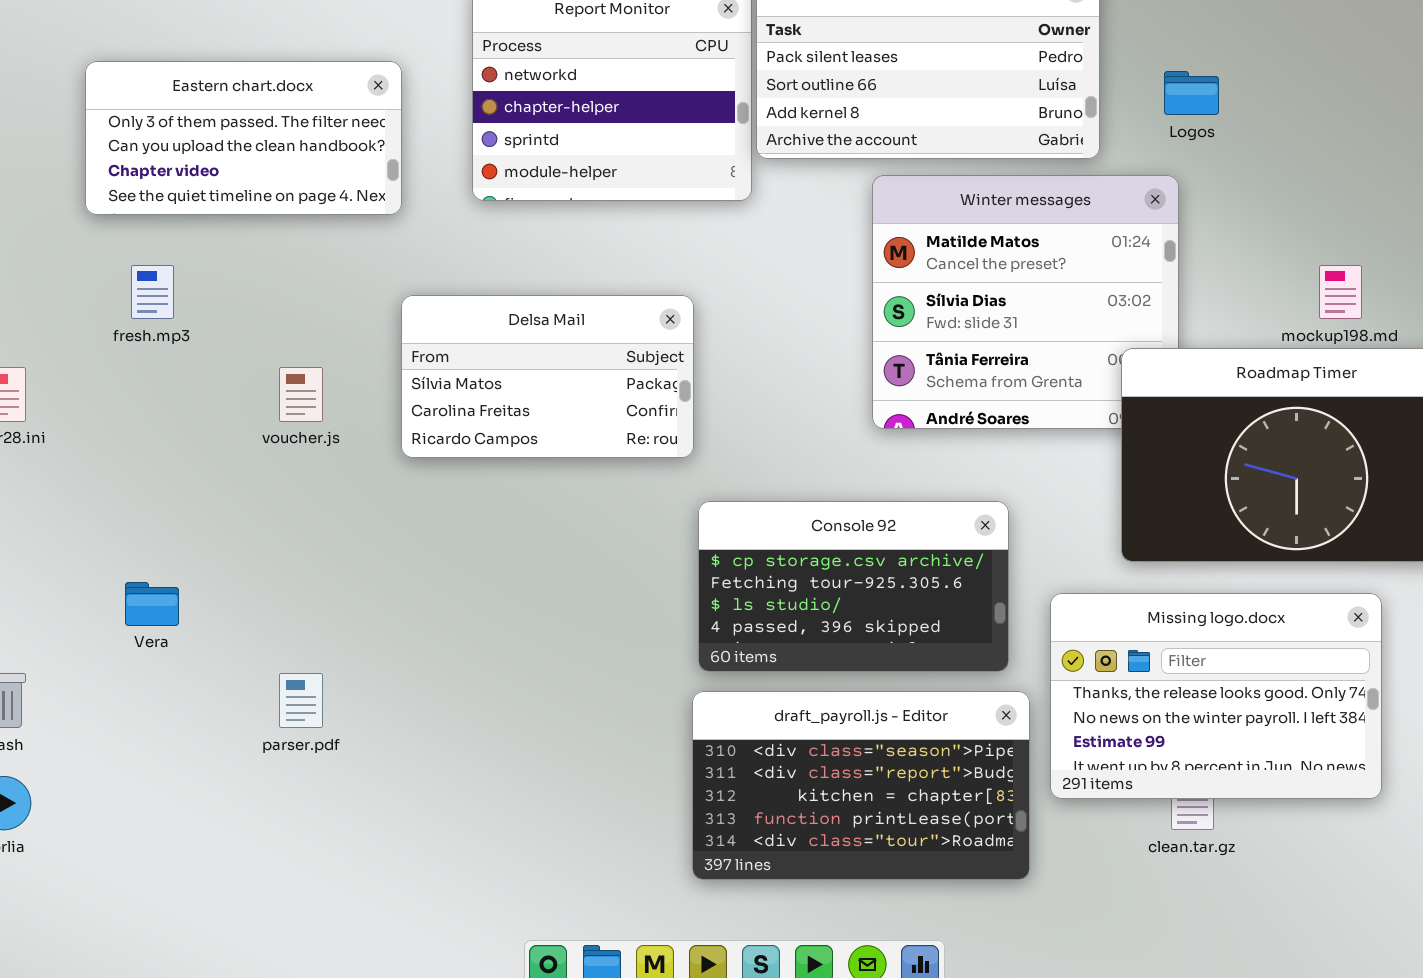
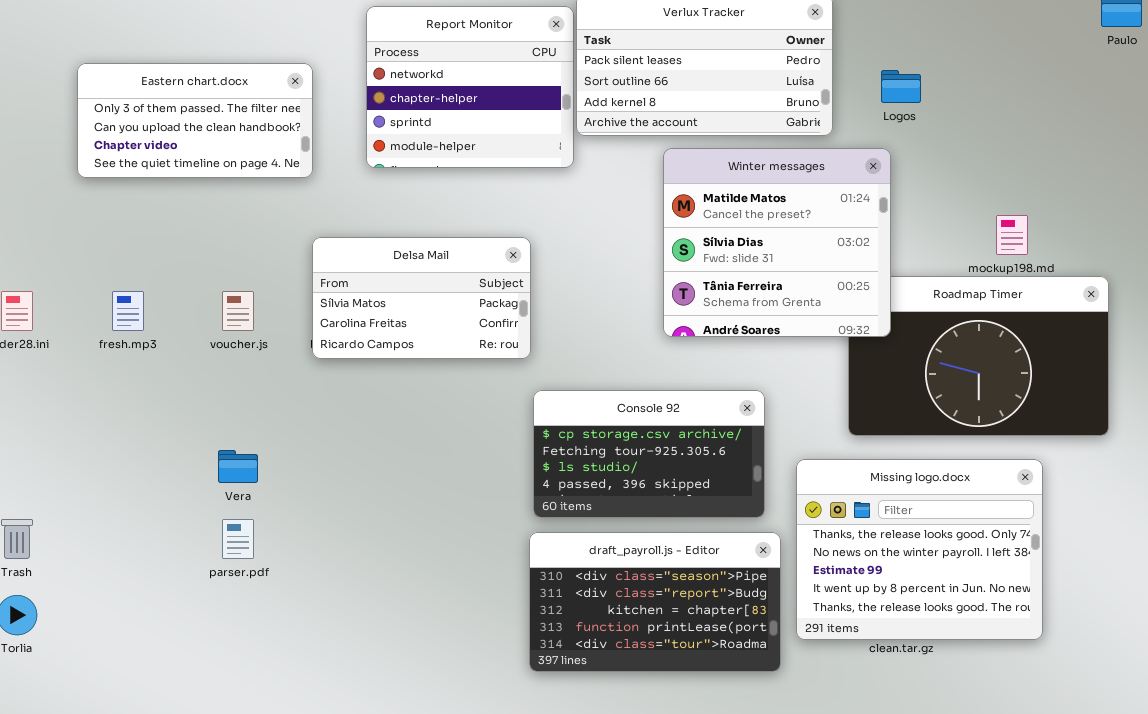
Winter messages: [872,175,1179,429] -> [663,148,891,337], raised
fresh.mp3: [131,265,174,319] -> [112,291,144,331], moved
Vera: [125,582,179,626] -> [218,450,258,483], moved
Missing logo.docx: [1050,593,1382,799] -> [796,459,1043,640], resized

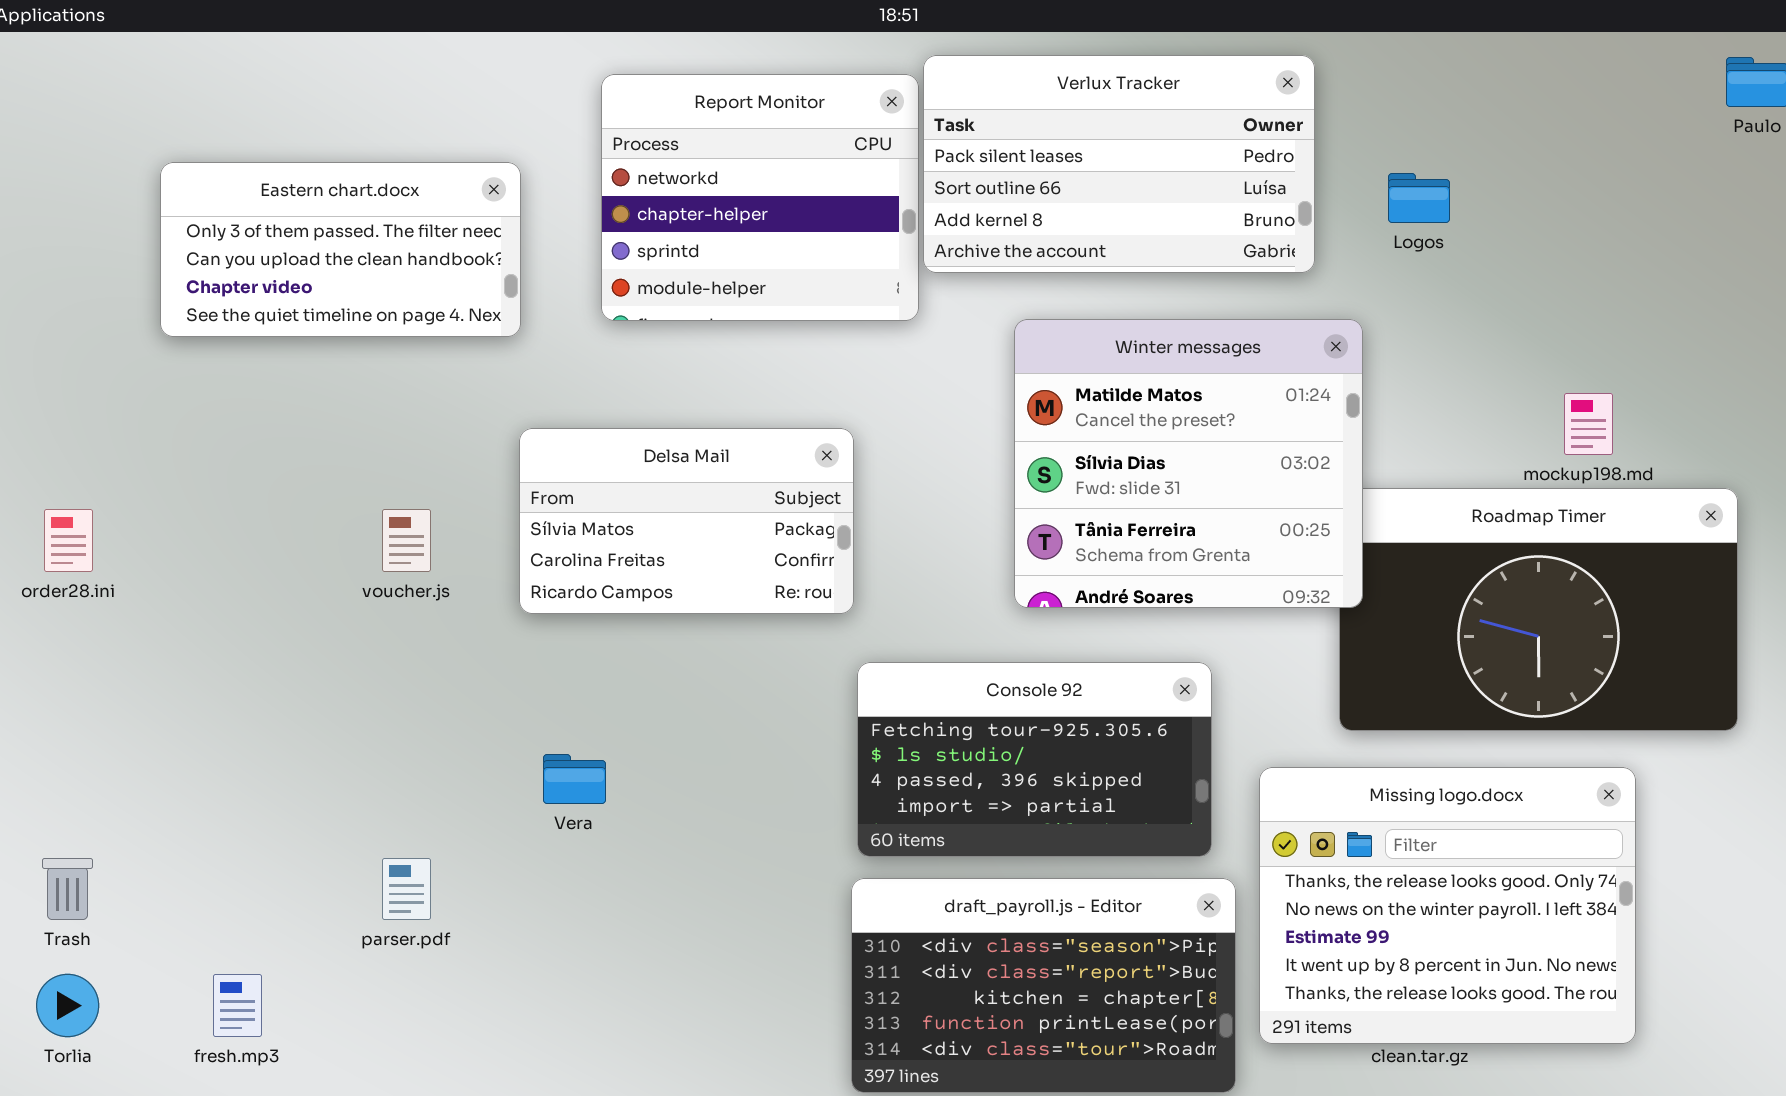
Winter messages: [663,148,891,337] -> [1014,319,1363,608], moved
fresh.mp3: [112,291,144,331] -> [213,974,262,1037], moved
Console 92: [533,390,765,518] -> [857,662,1212,857], scrolled down 1 row
Vera: [218,450,258,483] -> [543,754,606,804], moved

